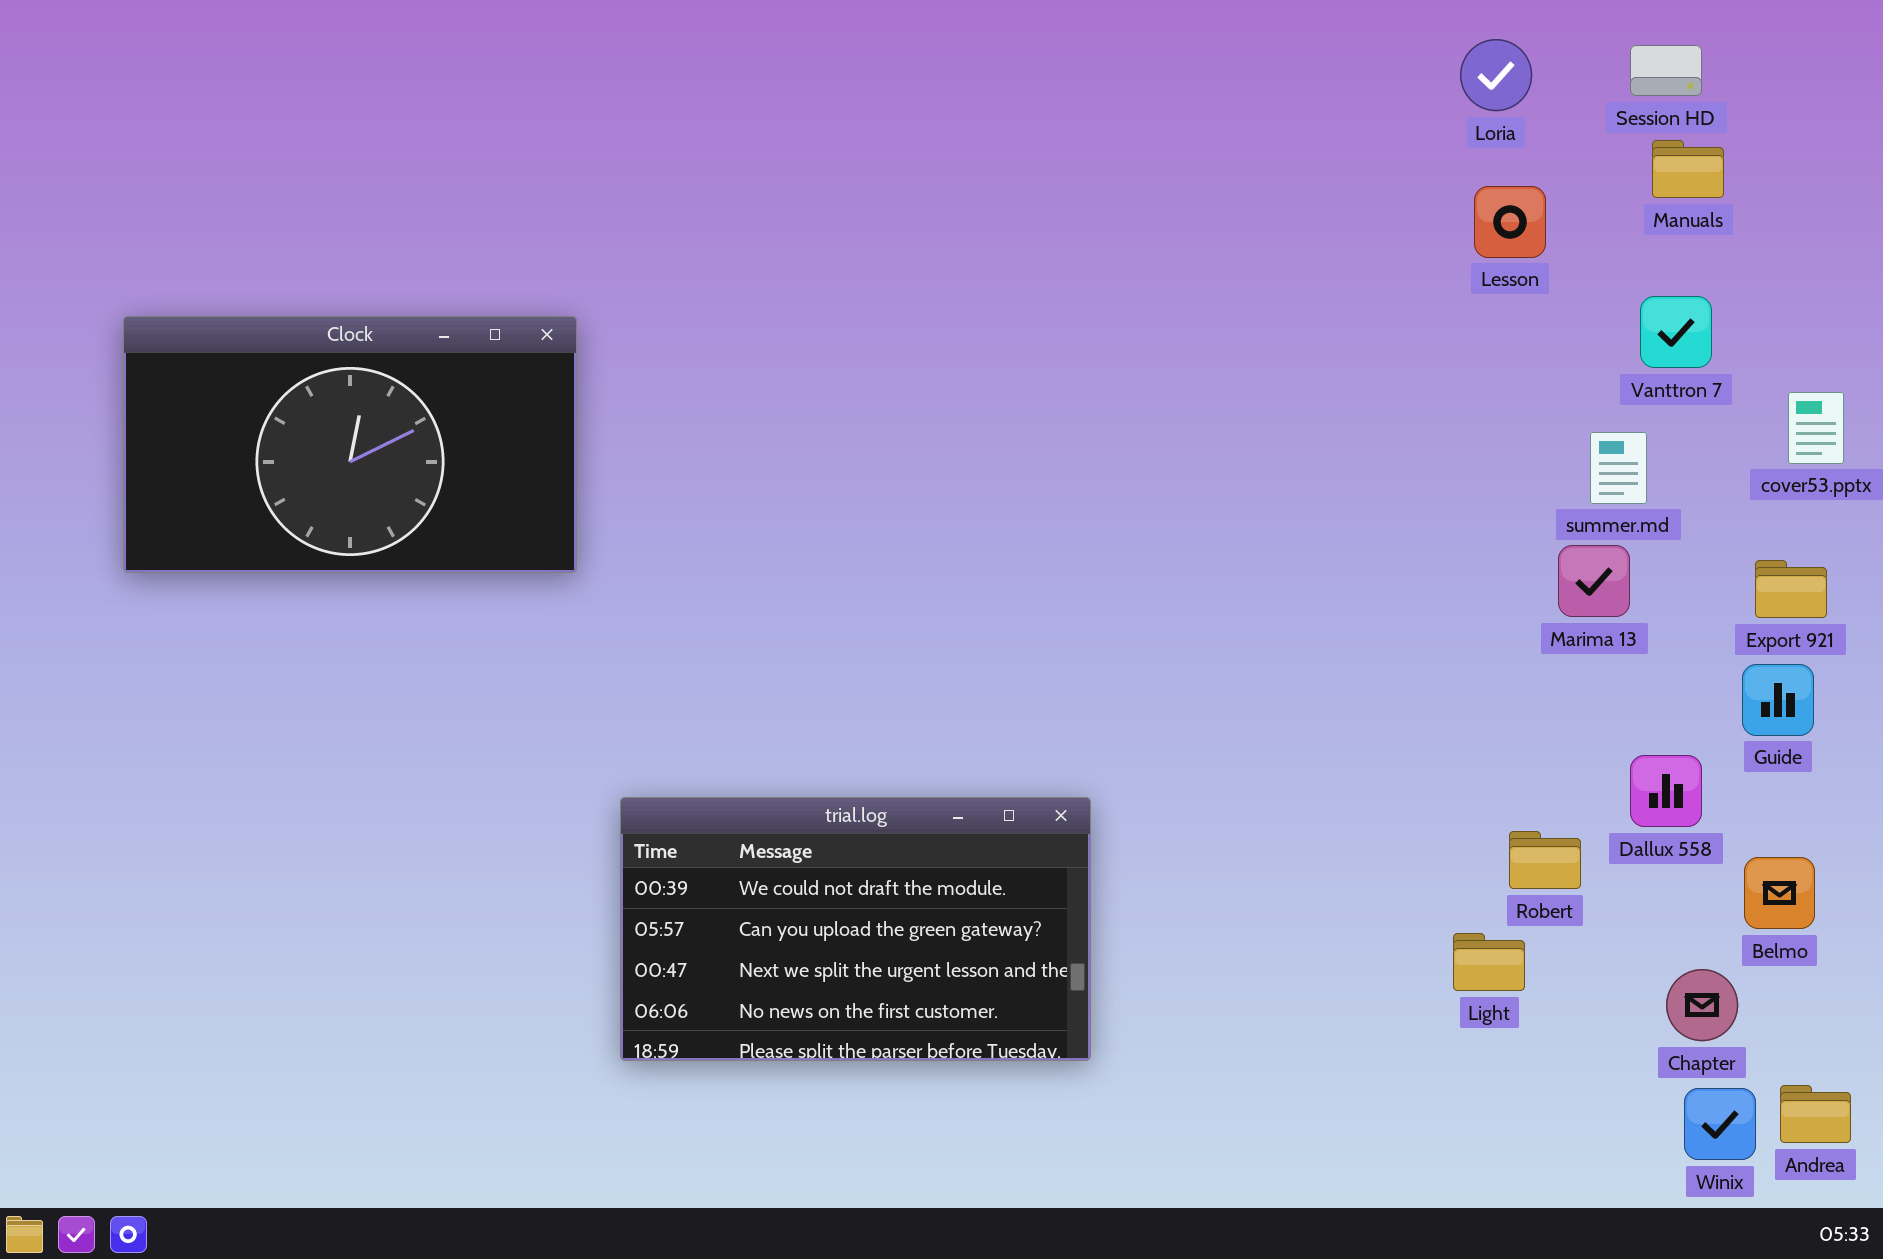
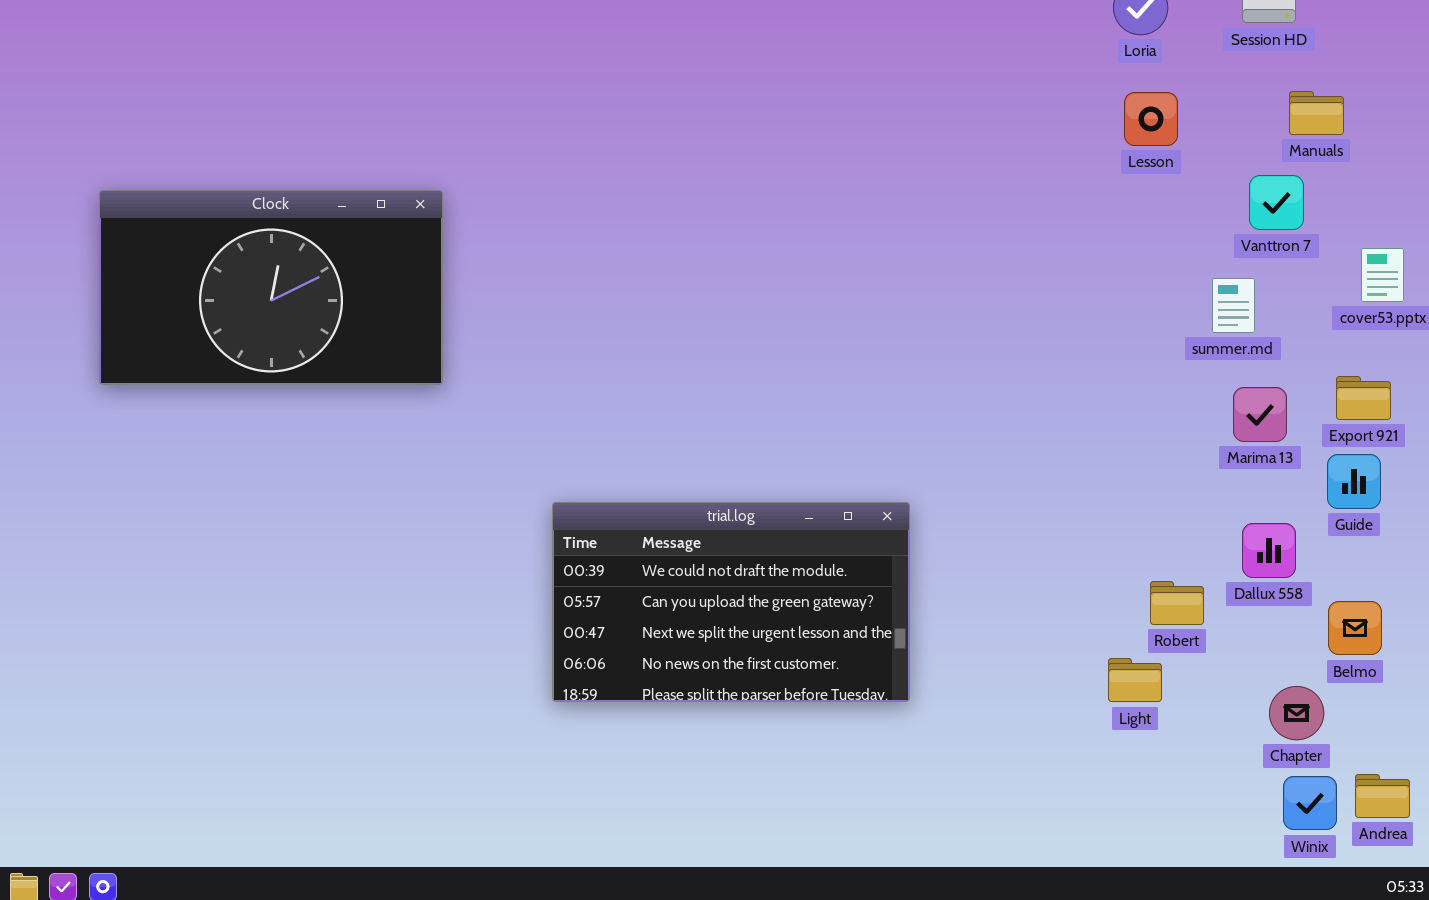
Manuals: [1652,140,1724,198] -> [1289,91,1344,135], moved
Marima 13: [1558,545,1630,617] -> [1233,387,1287,442], moved
trial.log: [620,797,1091,1061] -> [552,502,910,702], moved

